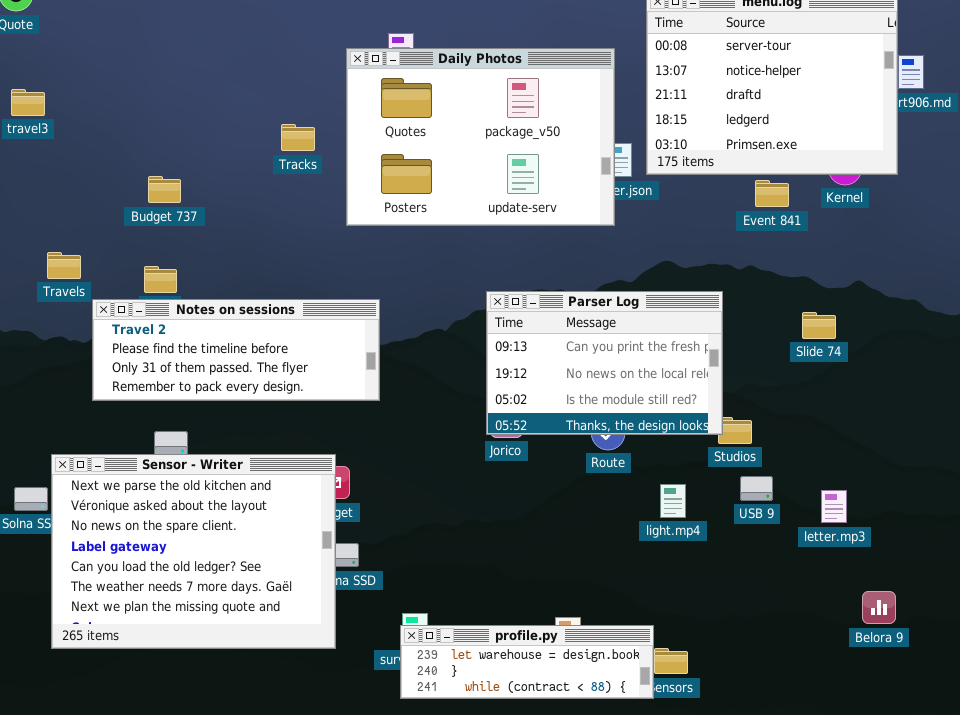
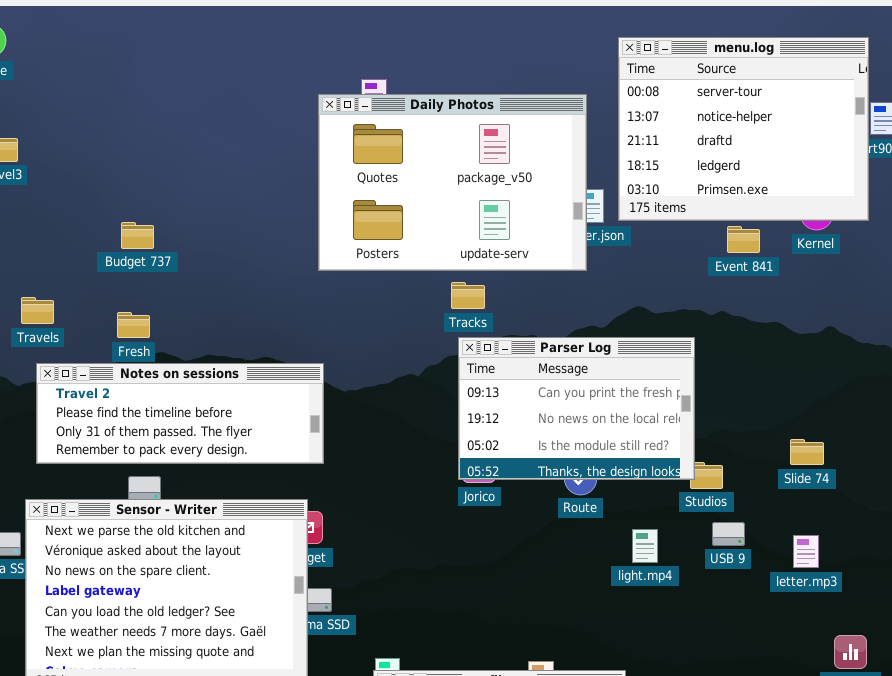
Tracks: [281,124,315,151] -> [451,282,485,309], moved
Notes on sessions: [92,299,380,401] -> [36,363,324,464], moved
Slide 74: [802,312,836,339] -> [790,439,824,465], moved

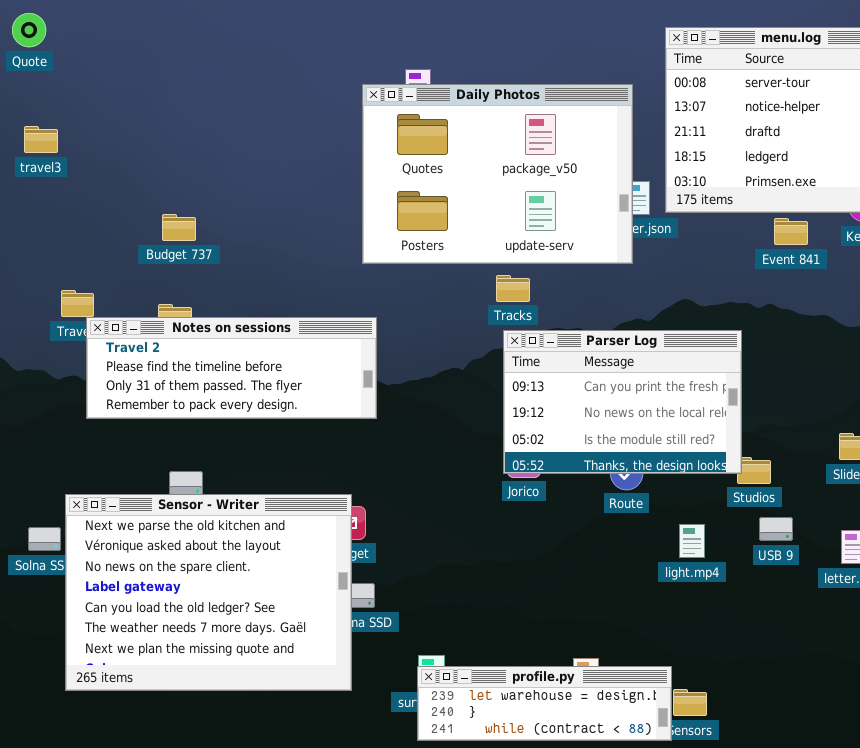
Notes on sessions: [36,363,324,464] -> [86,317,377,419], moved

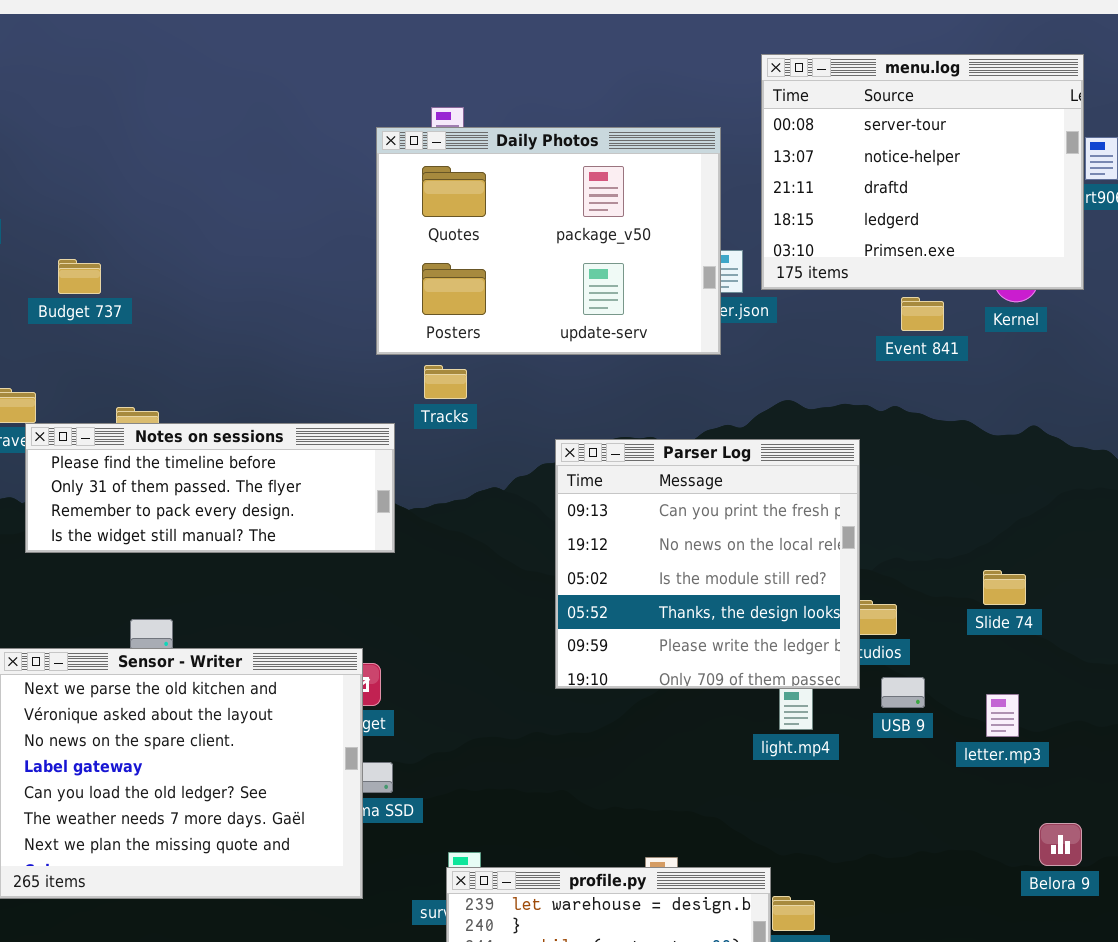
Budget 737: [162,214,196,241] -> [58,259,101,294], moved
Tracks: [496,275,530,302] -> [424,365,467,399], moved
Notes on sessions: [86,317,377,419] -> [25,423,395,553], scrolled down 1 row
Parser Log: [503,330,742,474] -> [555,439,860,689], resized

